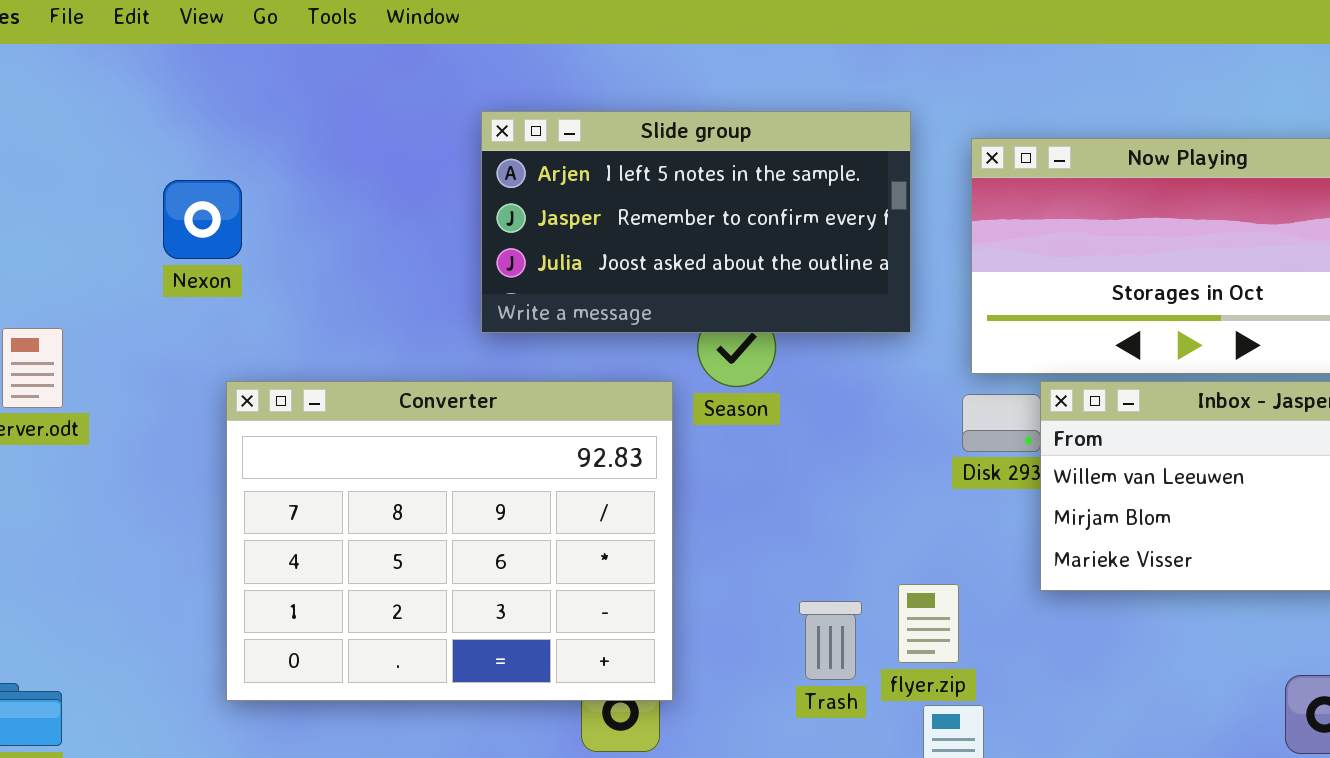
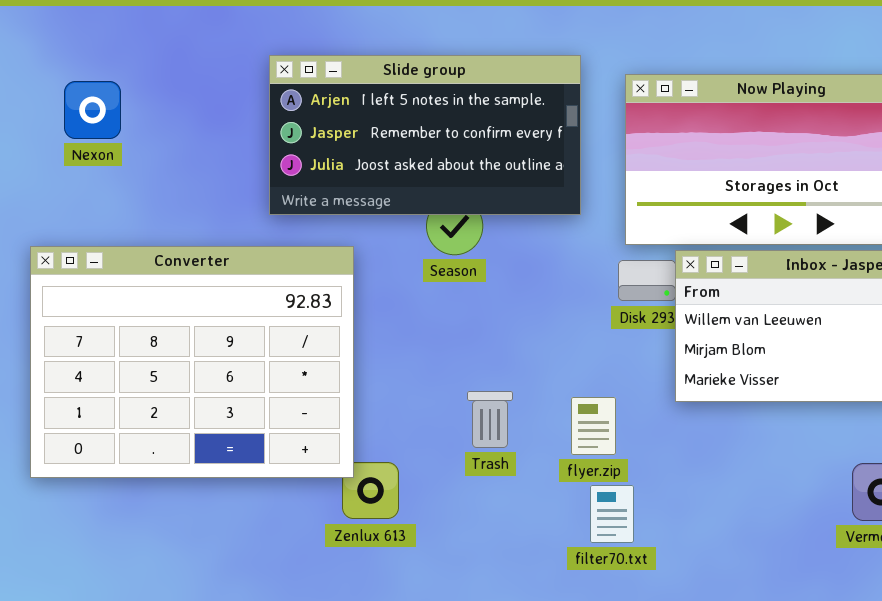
Nexon: [163,180,242,259] -> [64,81,121,139], moved
Converter: [226,381,673,701] -> [30,246,354,478], moved
Trash: [799,601,862,680] -> [467,391,513,448], moved

